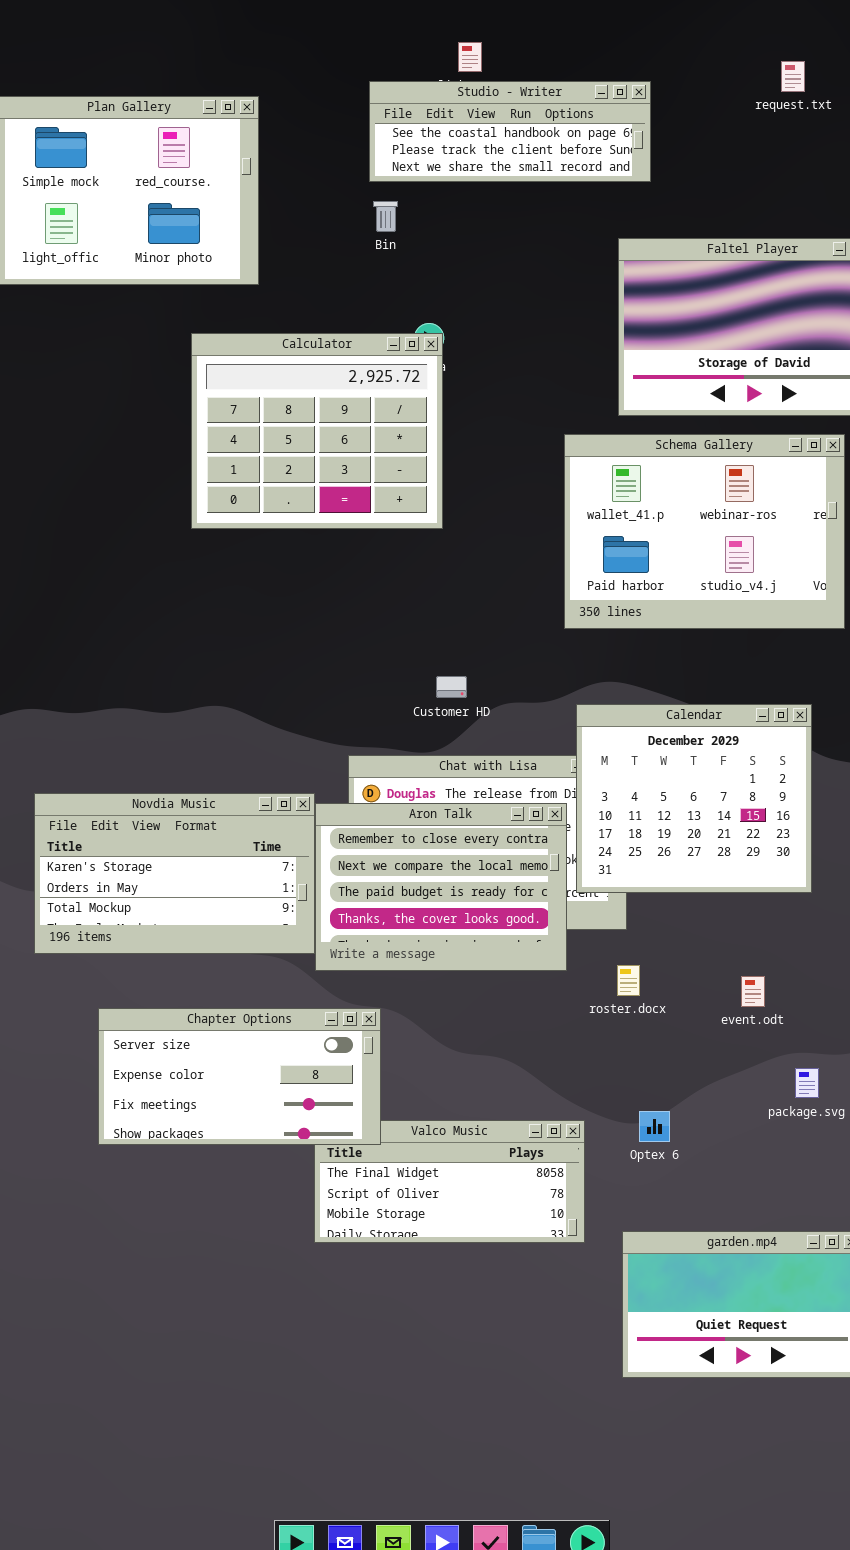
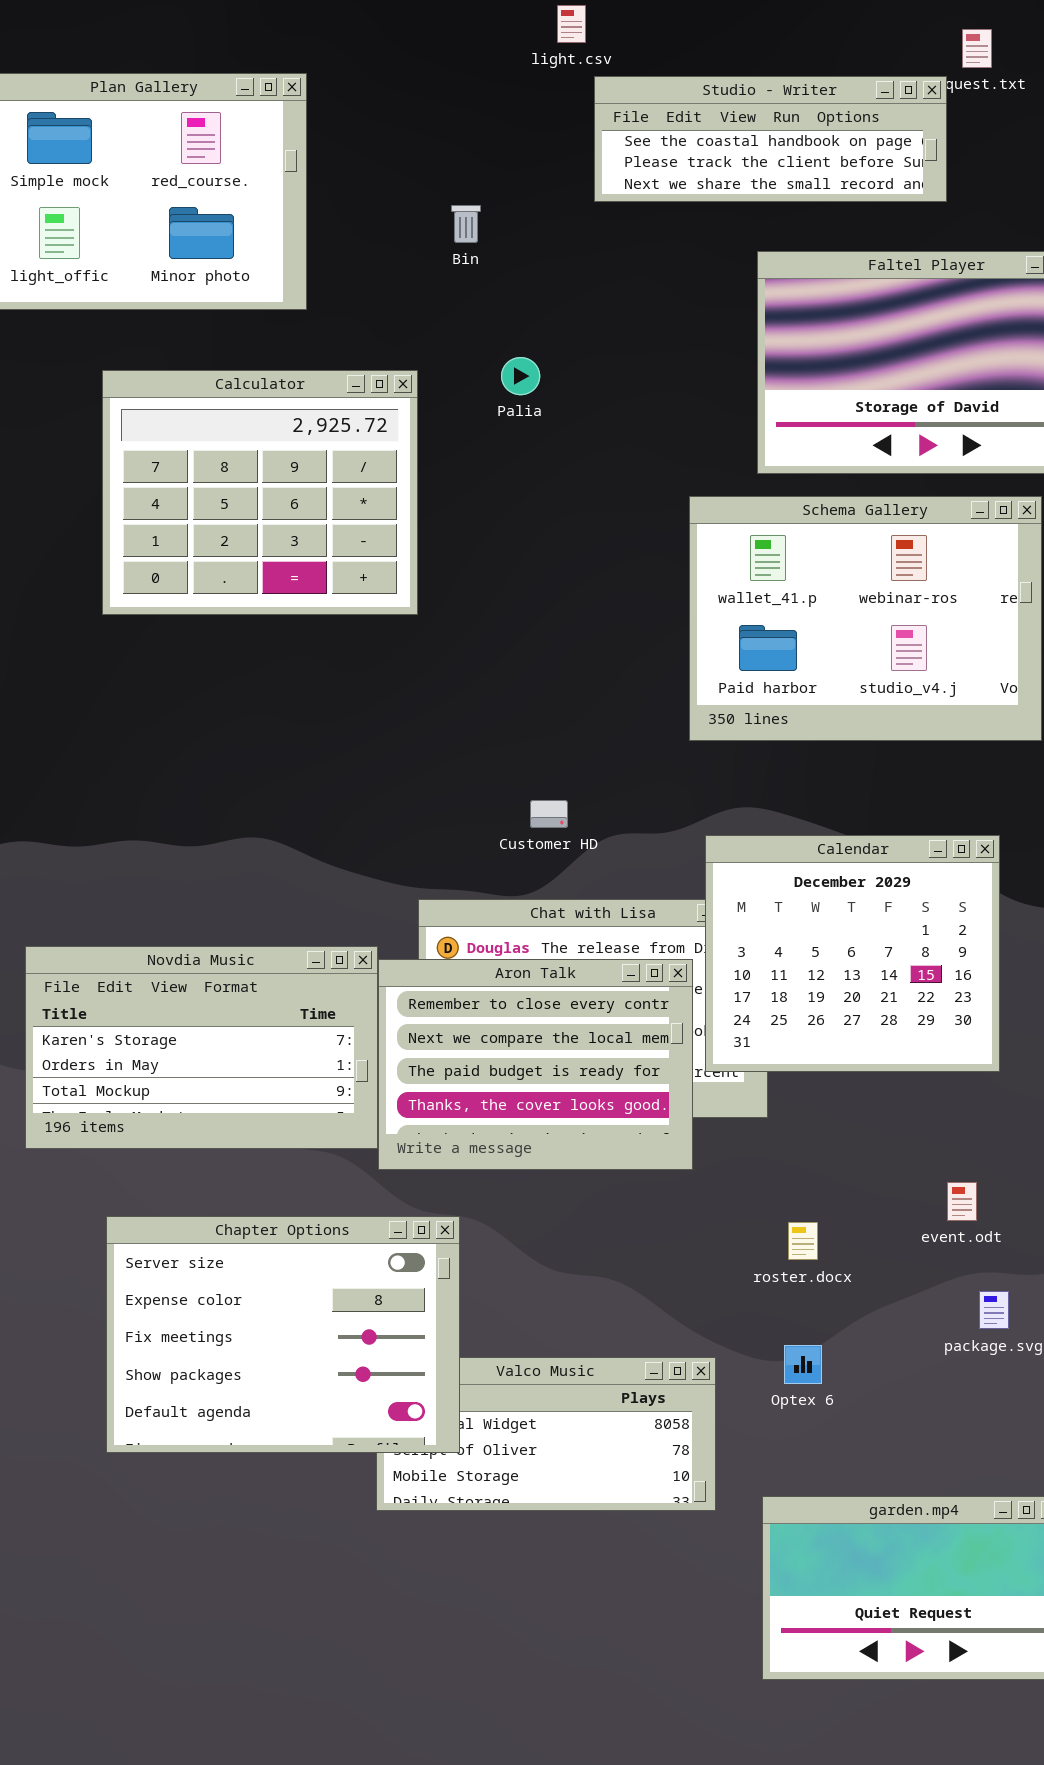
Studio - Writer: [369,81,651,182] -> [594,76,947,202], moved
Calculator: [191,333,443,529] -> [102,370,418,615], moved
roster.docx: [617,965,640,996] -> [788,1222,818,1260], moved
event.odt: [741,976,765,1007] -> [947,1182,977,1221], moved
Chapter Options: [98,1008,381,1145] -> [106,1216,460,1453], resized

